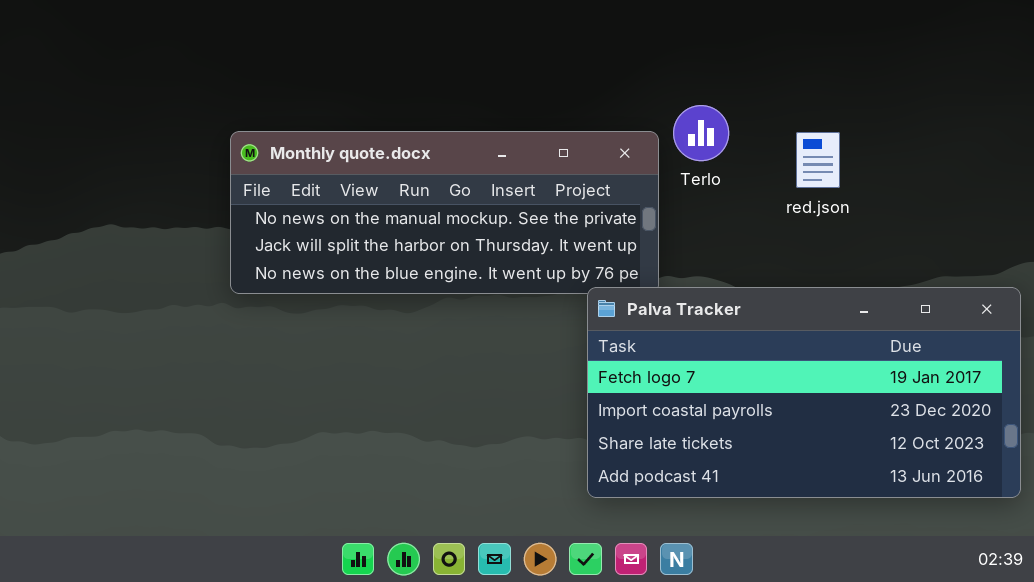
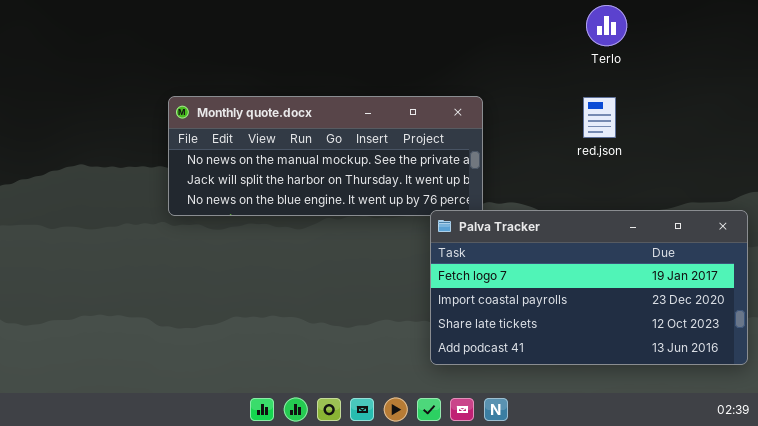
Terlo: [673,105,729,161] -> [586,5,627,46], moved

